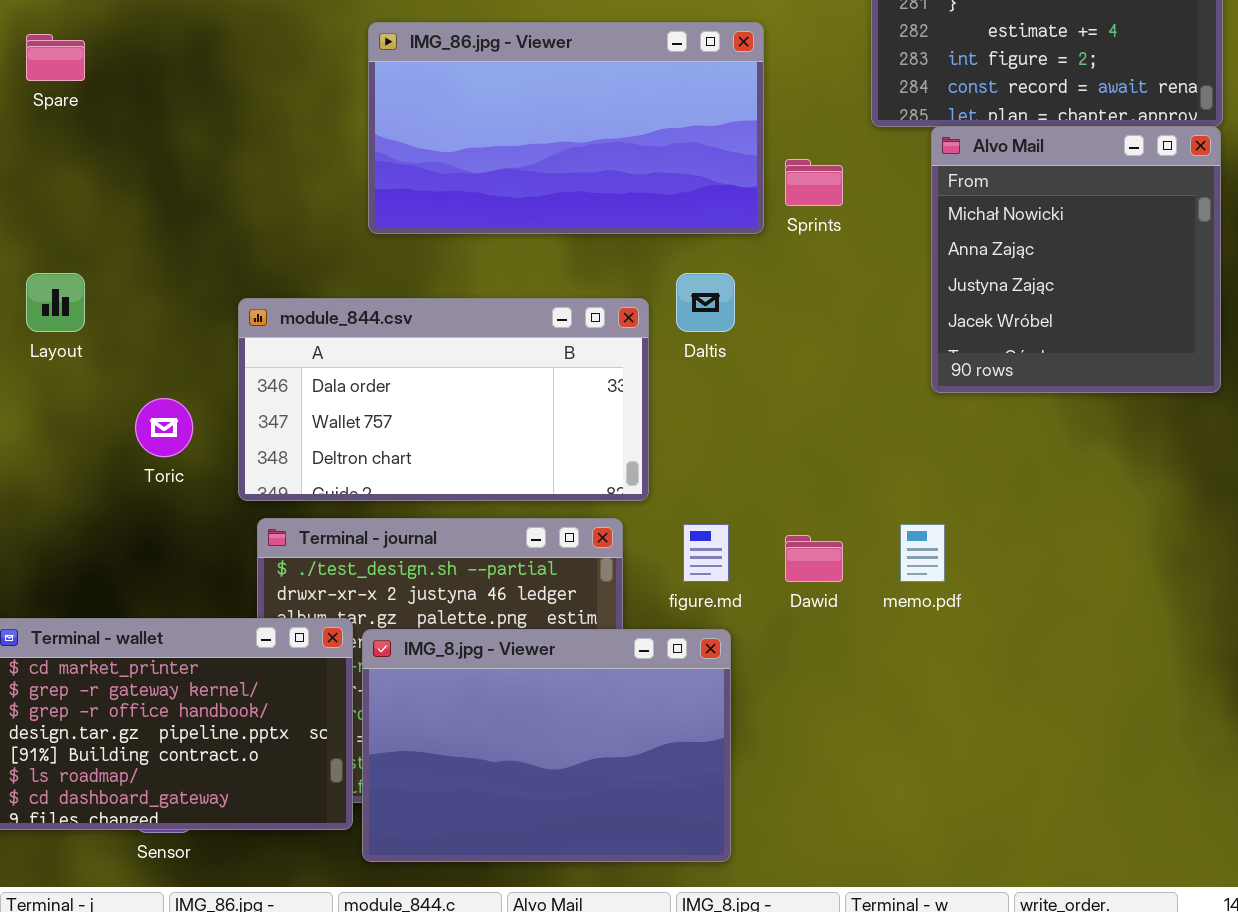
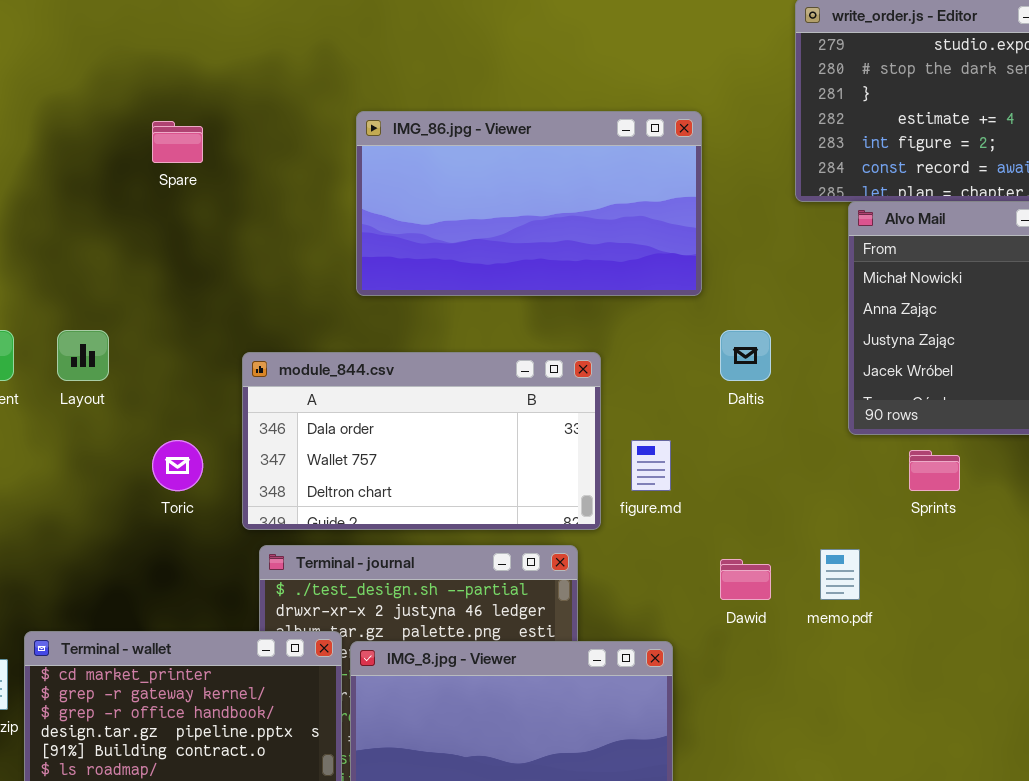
Spare: [26,34,85,81] -> [152,121,203,163], moved
Sprints: [785,159,843,206] -> [909,450,960,491], moved
Daltis: [676,273,735,332] -> [720,330,771,381], moved
figure.md: [683,524,729,582] -> [631,440,671,491], moved

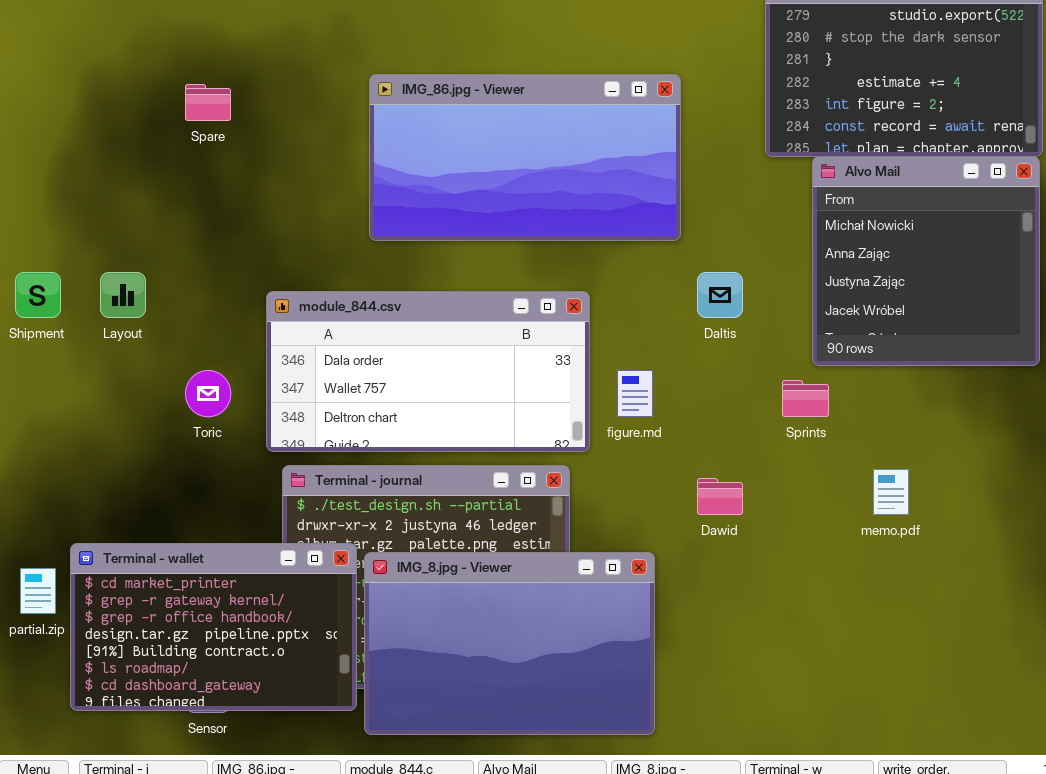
Sprints: [909,450,960,491] -> [782,380,829,417], moved
memo.pdf: [820,549,860,600] -> [873,469,909,515], moved

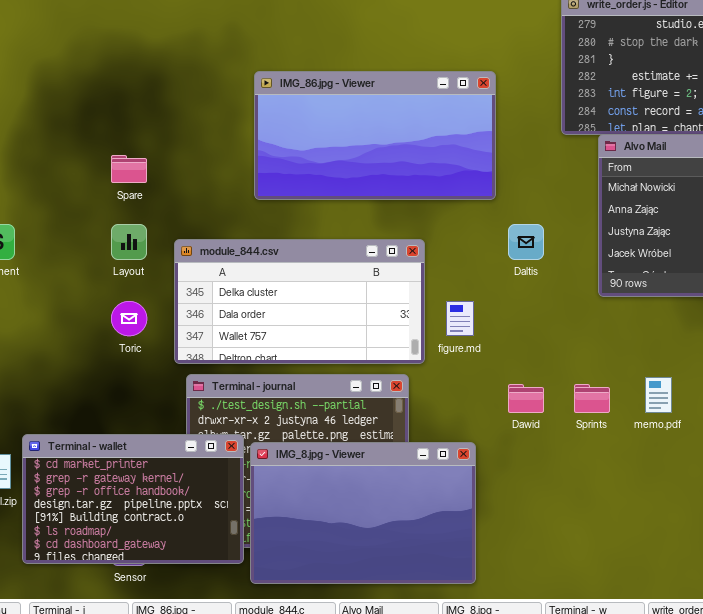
Spare: [185,84,231,121] -> [111,155,147,183], moved
Layout: [100,272,146,318] -> [111,224,147,260], moved
module_844.csv: [266,291,590,452] -> [174,239,425,364], scrolled up 1 row
Sprints: [782,380,829,417] -> [574,384,610,413], moved

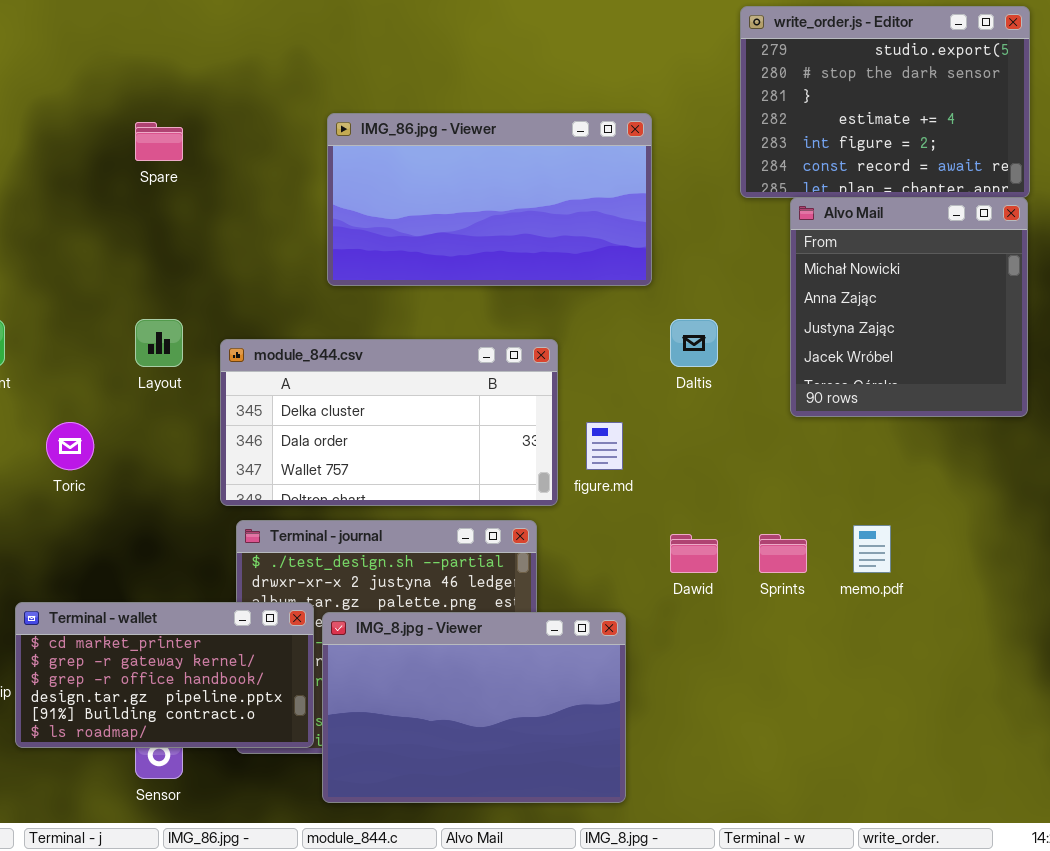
Spare: [111,155,147,183] -> [135,122,183,161], moved
Toric: [111,301,147,336] -> [46,422,94,470], moved
Terminal - wallet: [22,434,244,564] -> [15,602,314,748], resized

